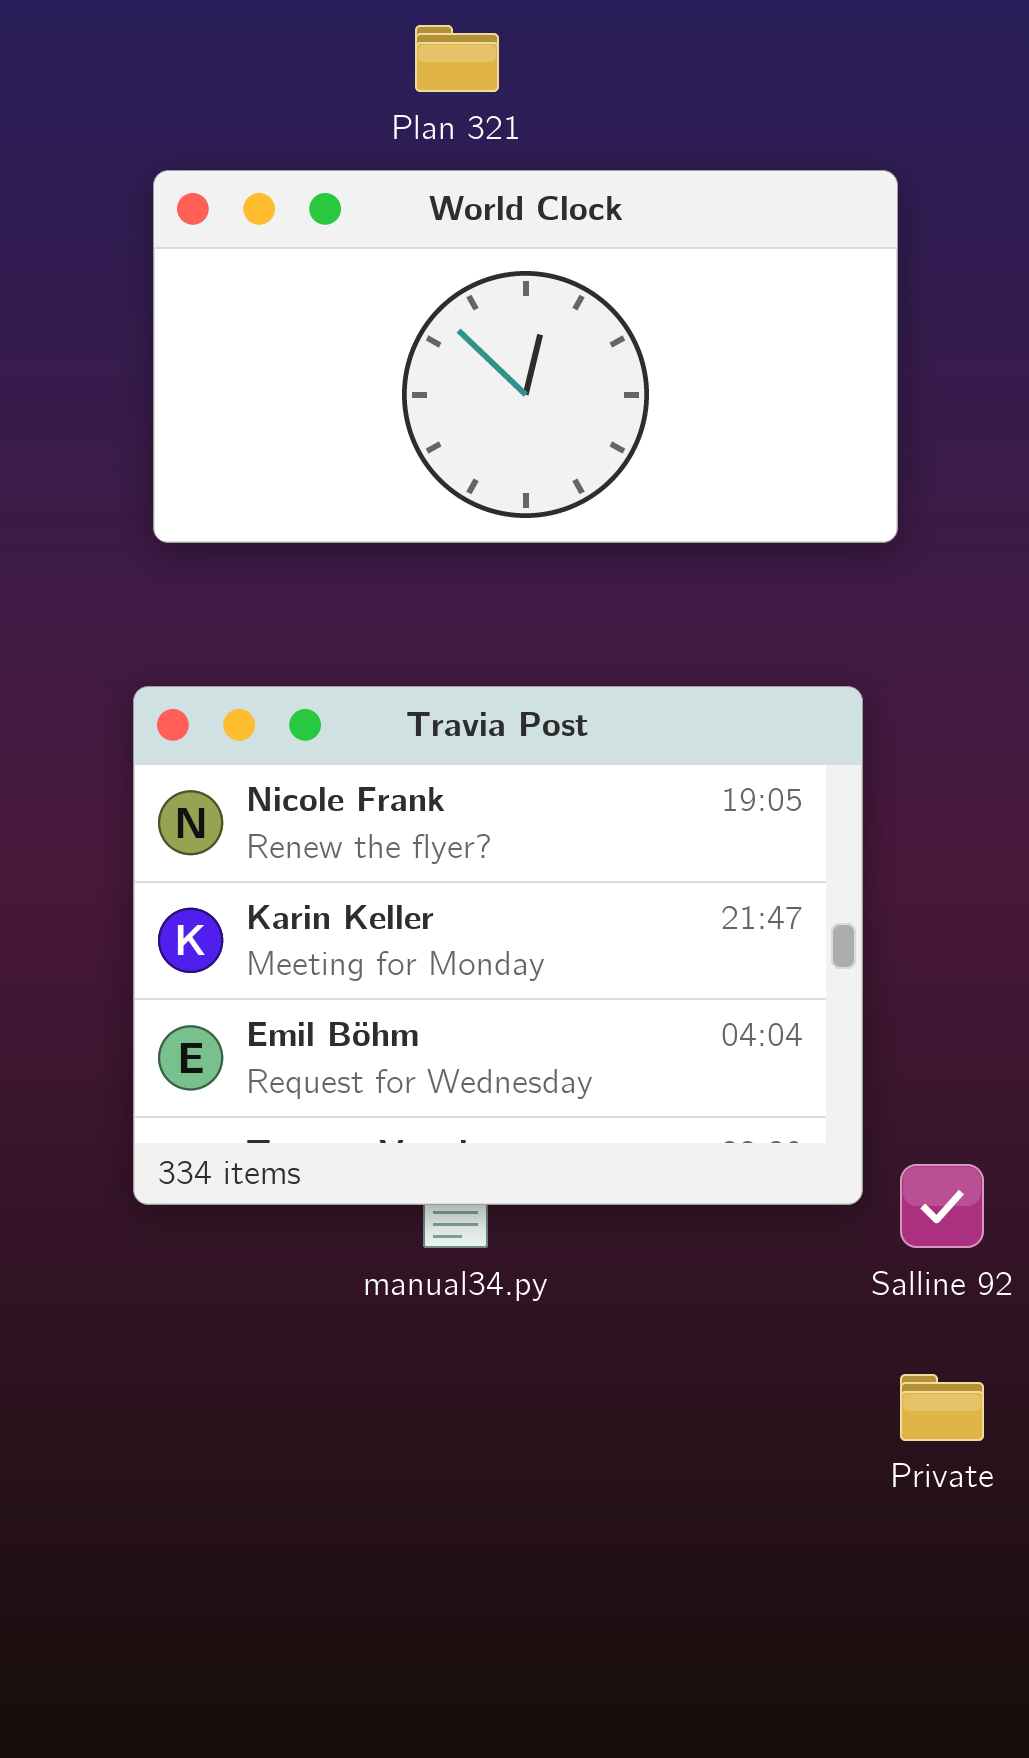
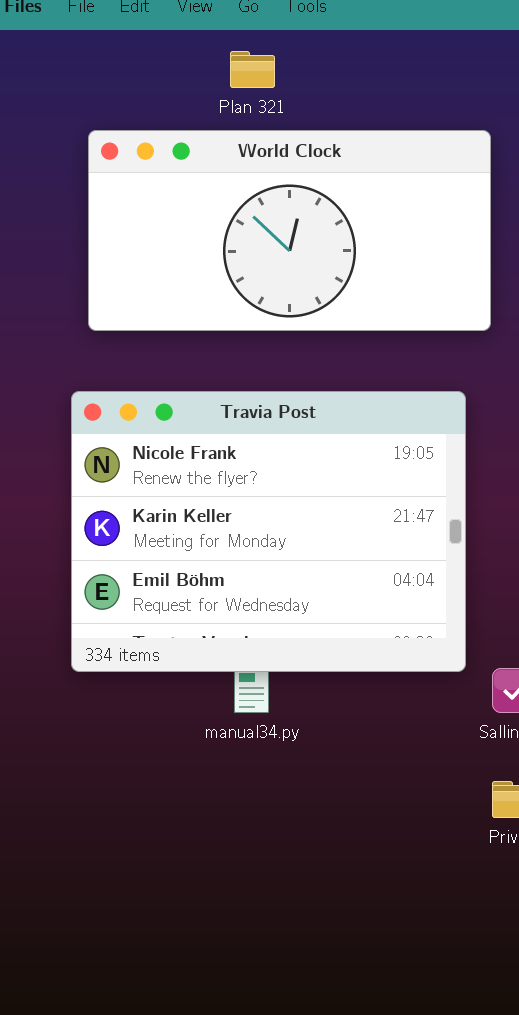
Travia Post: [133,686,863,1205] -> [71,391,466,672], moved

